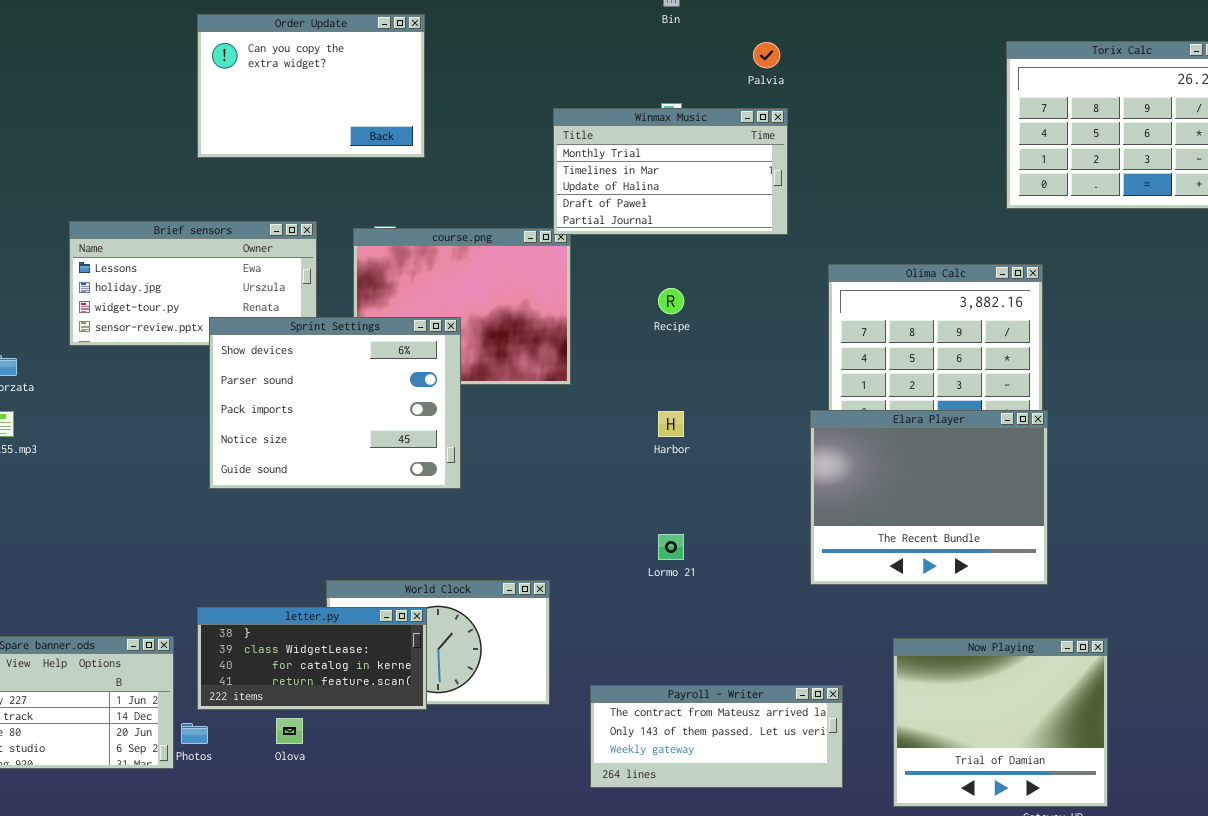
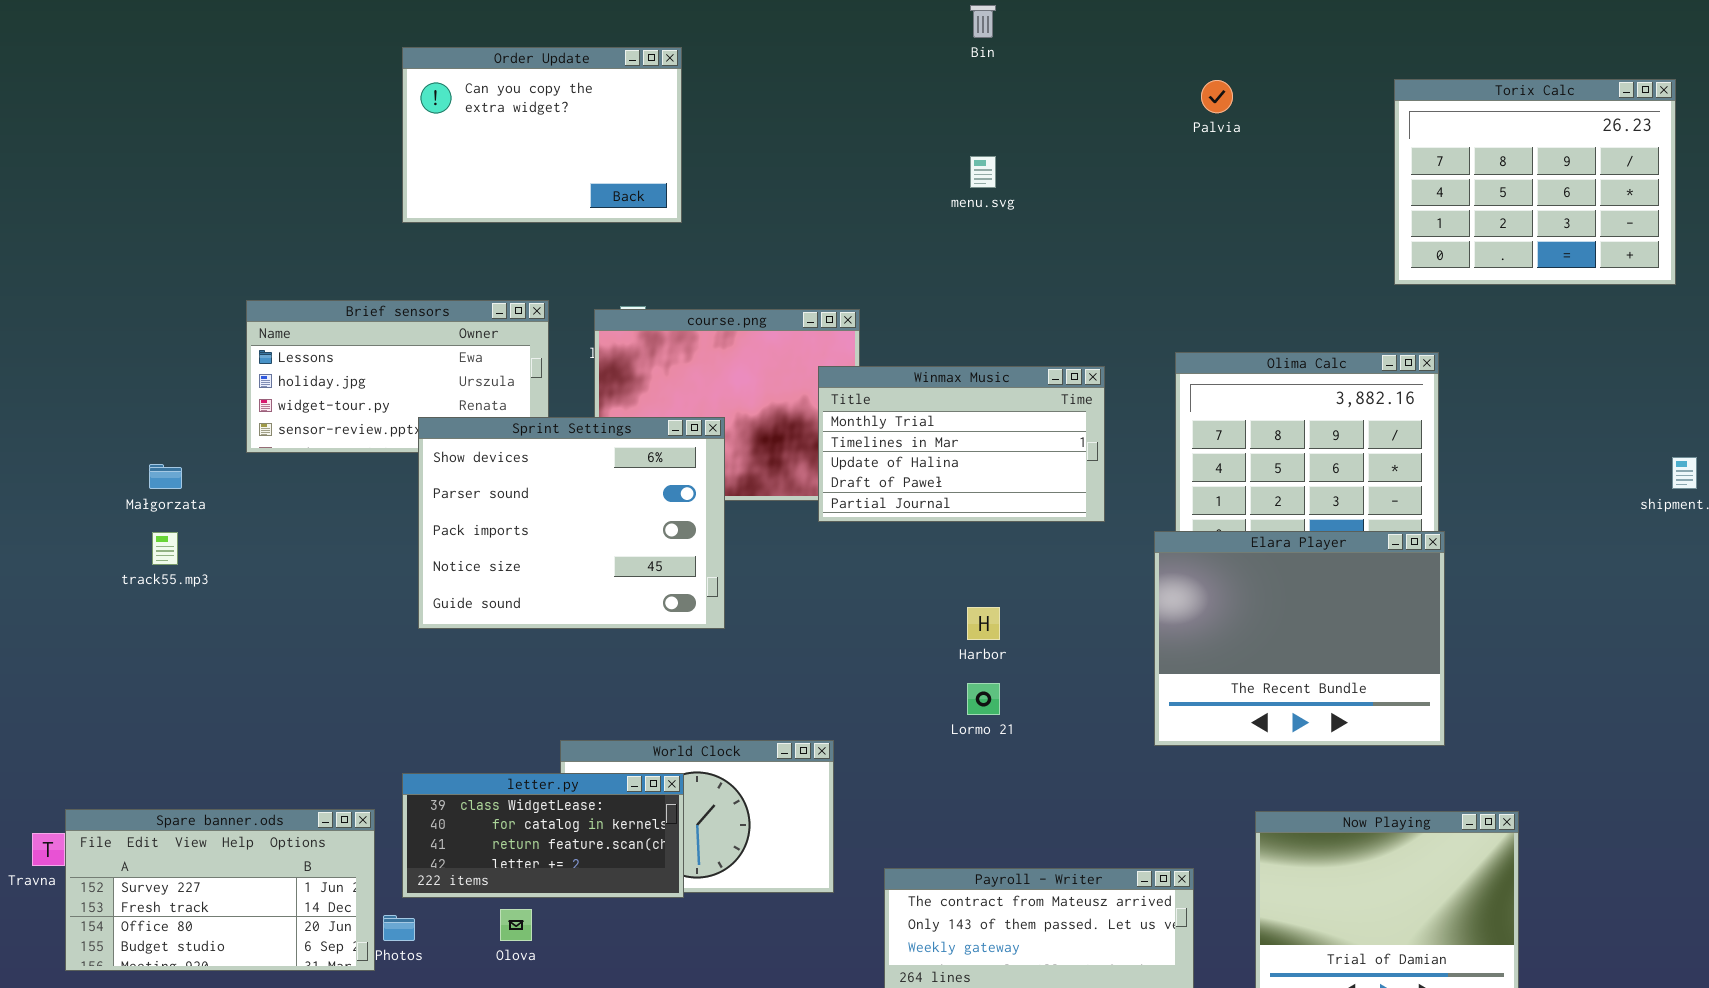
Palvia: [753,42,780,68] -> [1201,80,1233,113], moved
Winmax Music: [553,108,788,235] -> [818,366,1105,522], moved
Harbor: [658,411,684,437] -> [967,607,1000,640], moved
letter.py: [197,607,427,710] -> [402,773,684,898], scrolled down 1 row

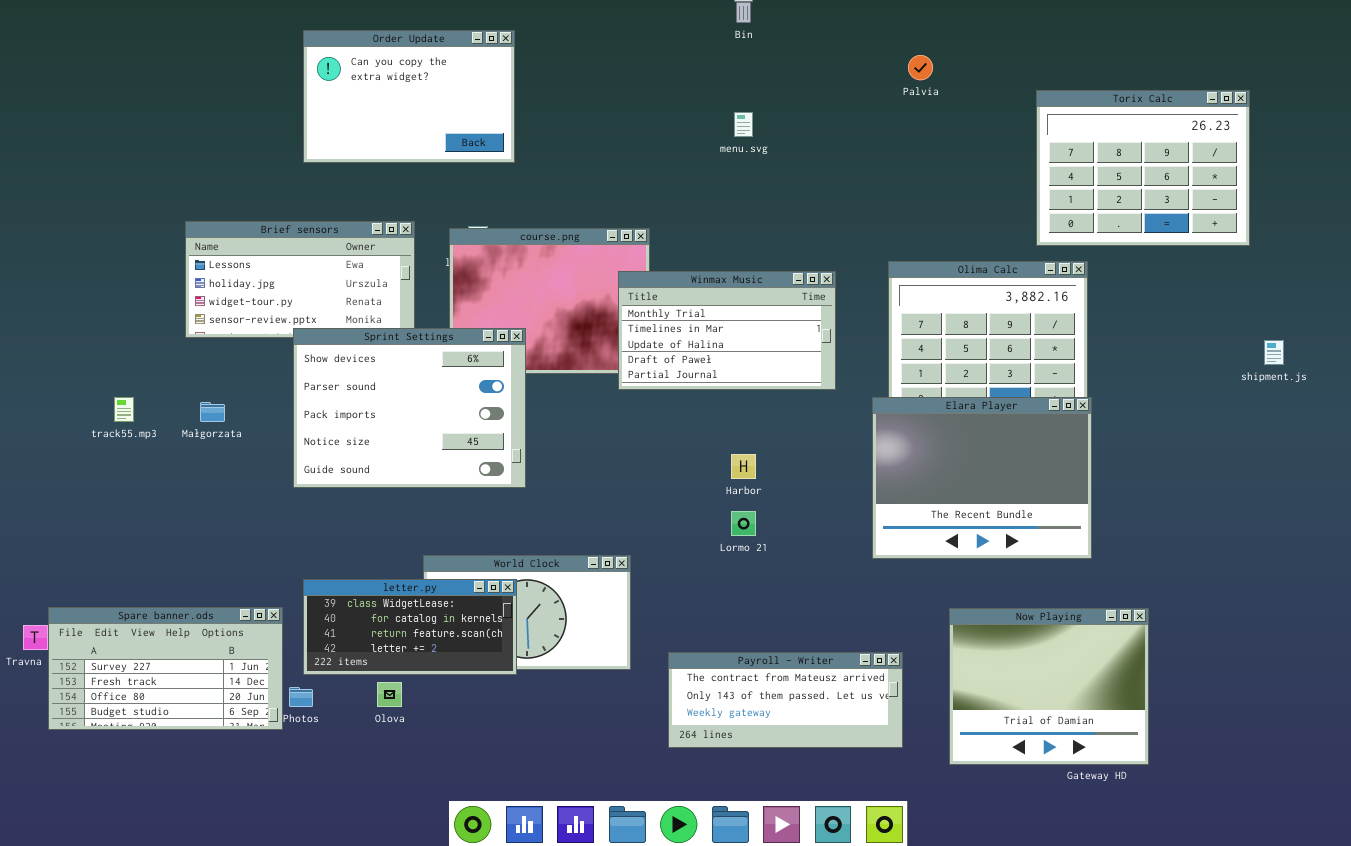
Torix Calc: [1394,79,1676,285] -> [1036,90,1250,246], moved
Sprint Settings: [418,417,725,629] -> [293,328,526,488], moved
Małgorzata: [149,464,182,489] -> [200,402,225,422], moved

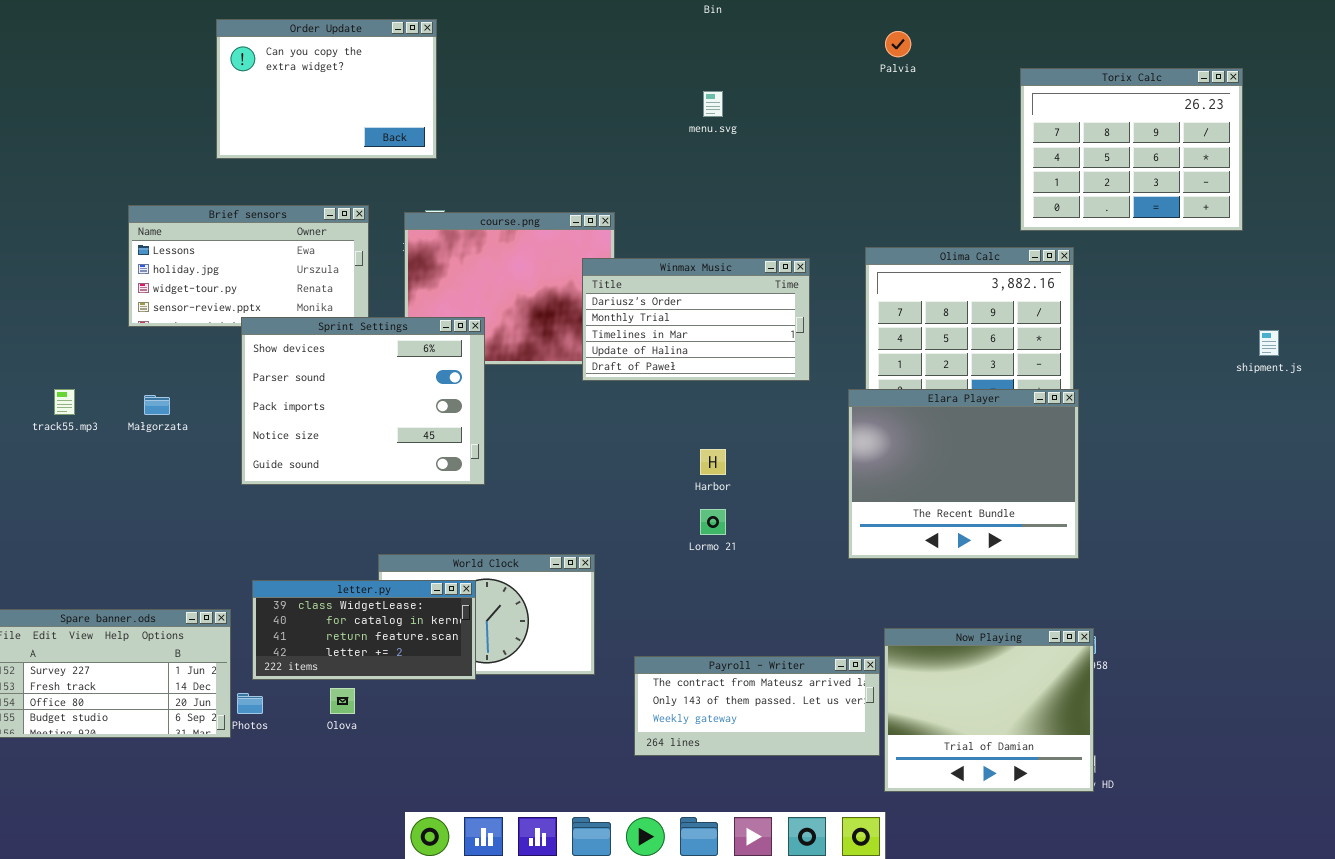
Order Update: [303,30,515,163] -> [216,19,437,159], moved
Winmax Music: [618,271,836,390] -> [582,258,810,381], scrolled up 1 row
Now Playing: [949,608,1149,765] -> [884,628,1094,792], moved

